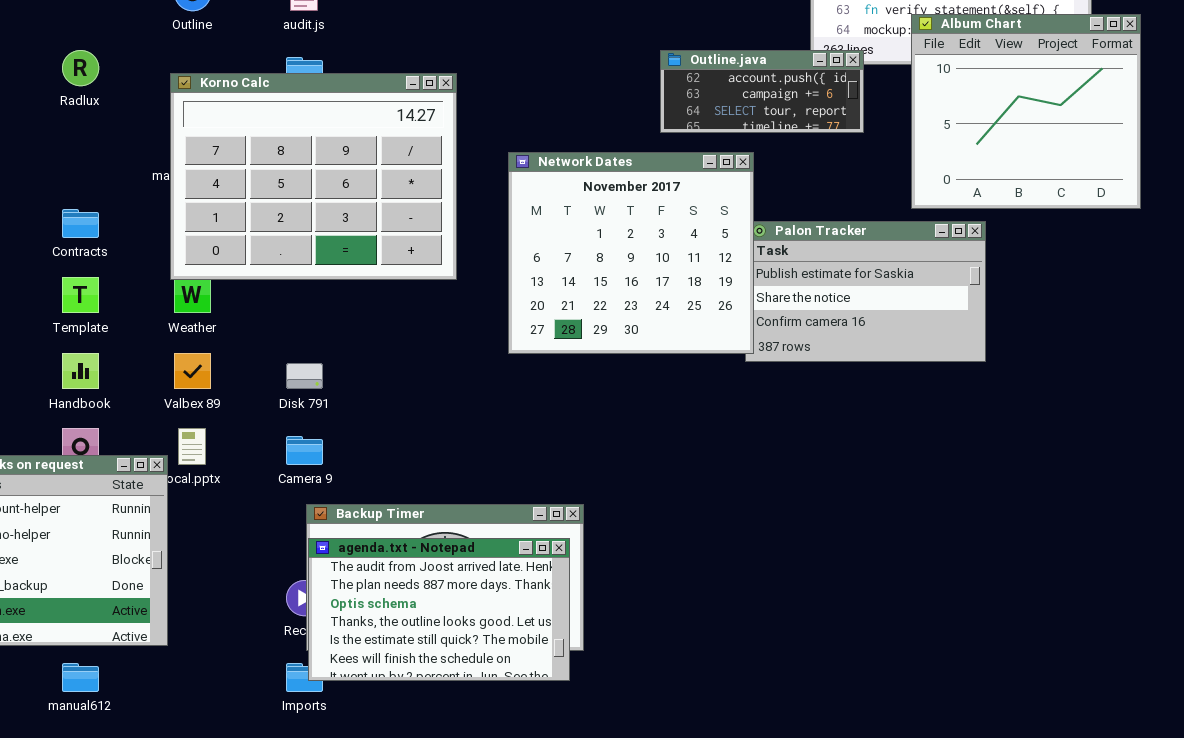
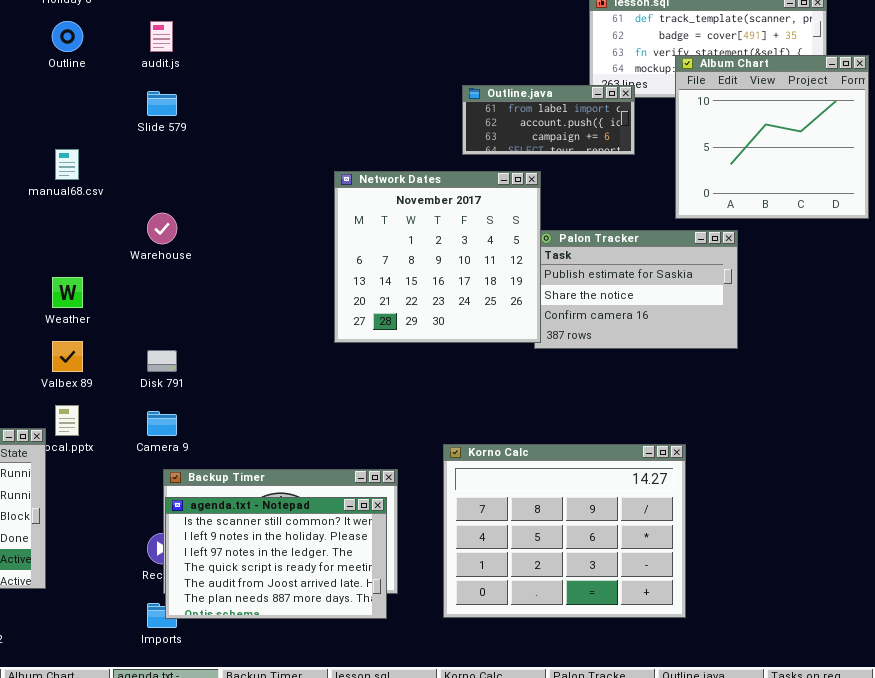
Outline.java: [660,50,864,133] -> [462,85,635,155], scrolled up 1 row
Korno Calc: [170,73,457,280] -> [443,444,686,618], moved
agenda.txt - Notepad: [308,538,570,681] -> [165,497,387,619], scrolled up 4 rows

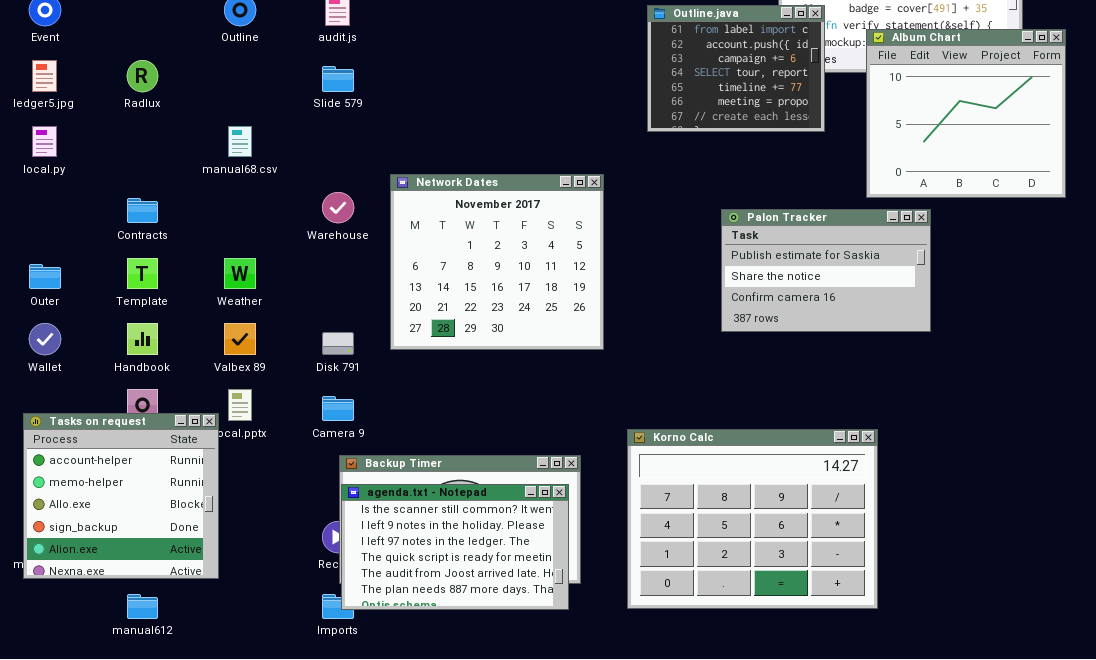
Outline.java: [462,85,635,155] -> [647,5,825,132], resized
Network Dates: [334,171,541,343] -> [390,174,604,350], moved

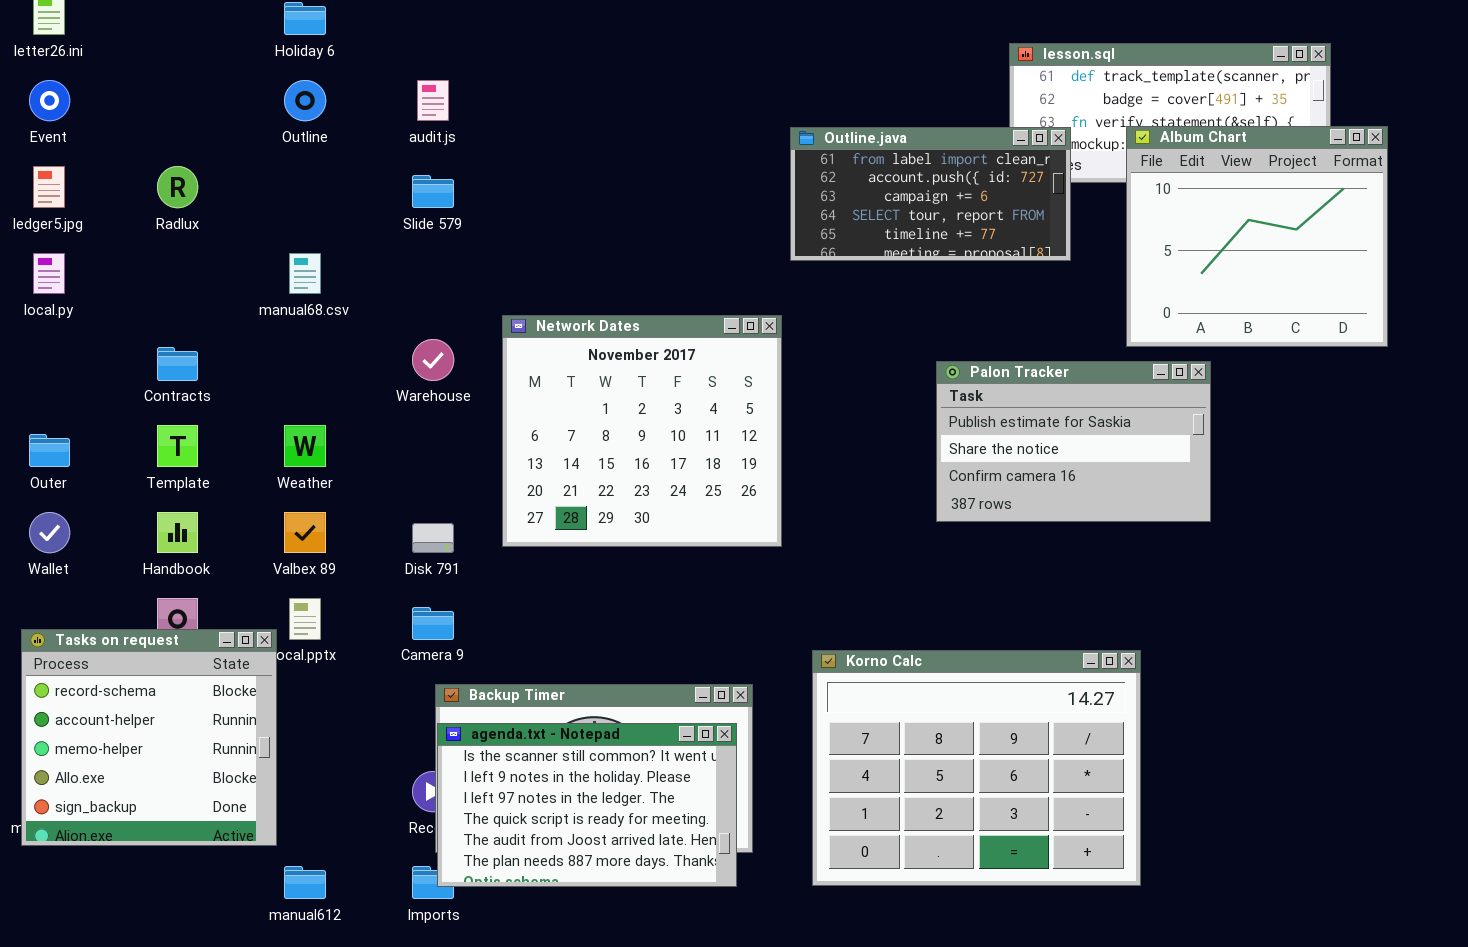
Outline.java: [647,5,825,132] -> [790,127,1071,261], resized
Tasks on request: [23,413,219,579] -> [21,629,277,846], scrolled up 1 row
manual612: [127,594,158,619] -> [284,866,326,899], moved

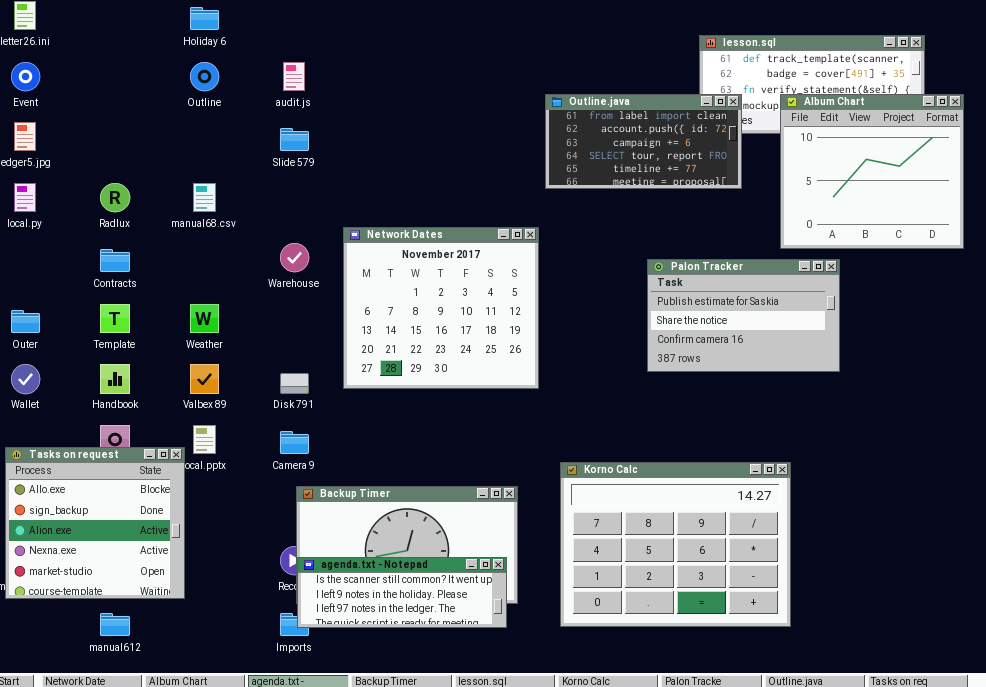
Radlux: [157,166,198,208] -> [100,183,130,212], moved
Tasks on request: [21,629,277,846] -> [5,447,185,599], scrolled down 3 rows
agenda.txt - Notepad: [437,723,737,887] -> [297,557,507,628], resized
manual612: [284,866,326,899] -> [100,613,130,636], moved

